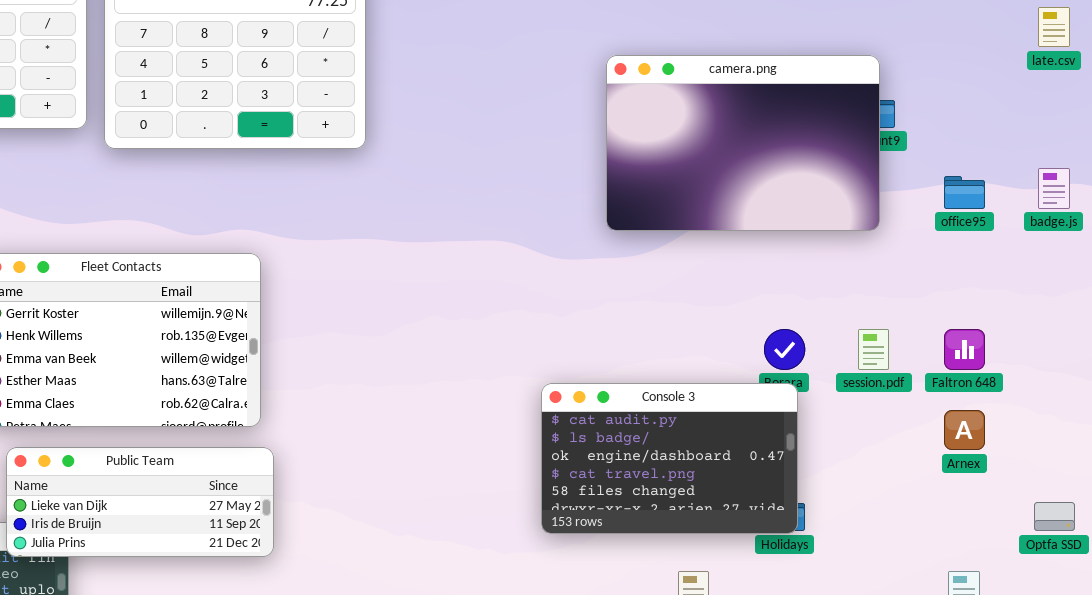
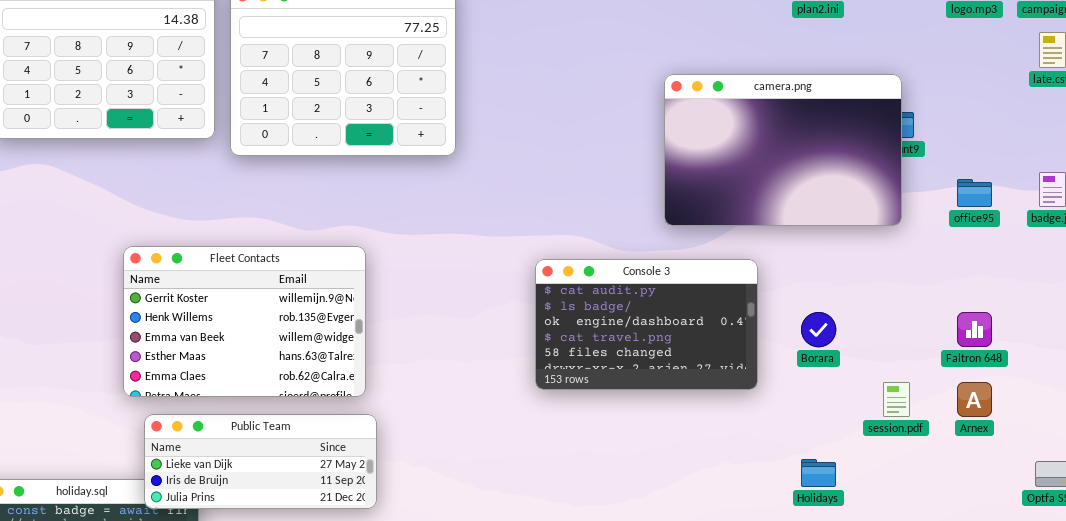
session.pdf: [858,329,889,370] -> [883,382,910,417], moved
Console 3: [541,383,798,534] -> [535,259,758,390], moved

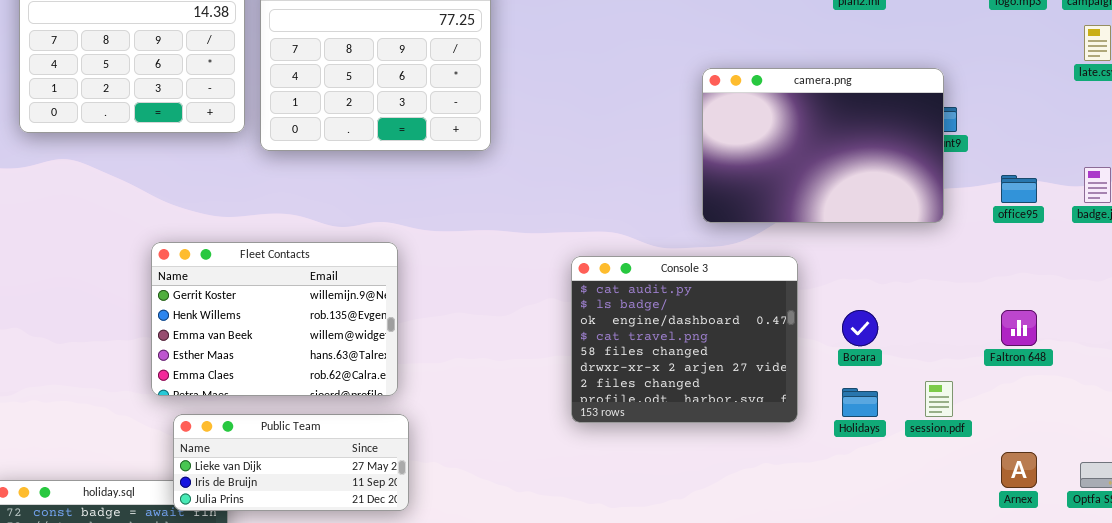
Console 3: [535,259,758,390] -> [571,256,798,423], resized
Arnex: [957,382,992,417] -> [1001,452,1037,488], moved
Holidays: [801,459,836,487] -> [842,388,878,417], moved

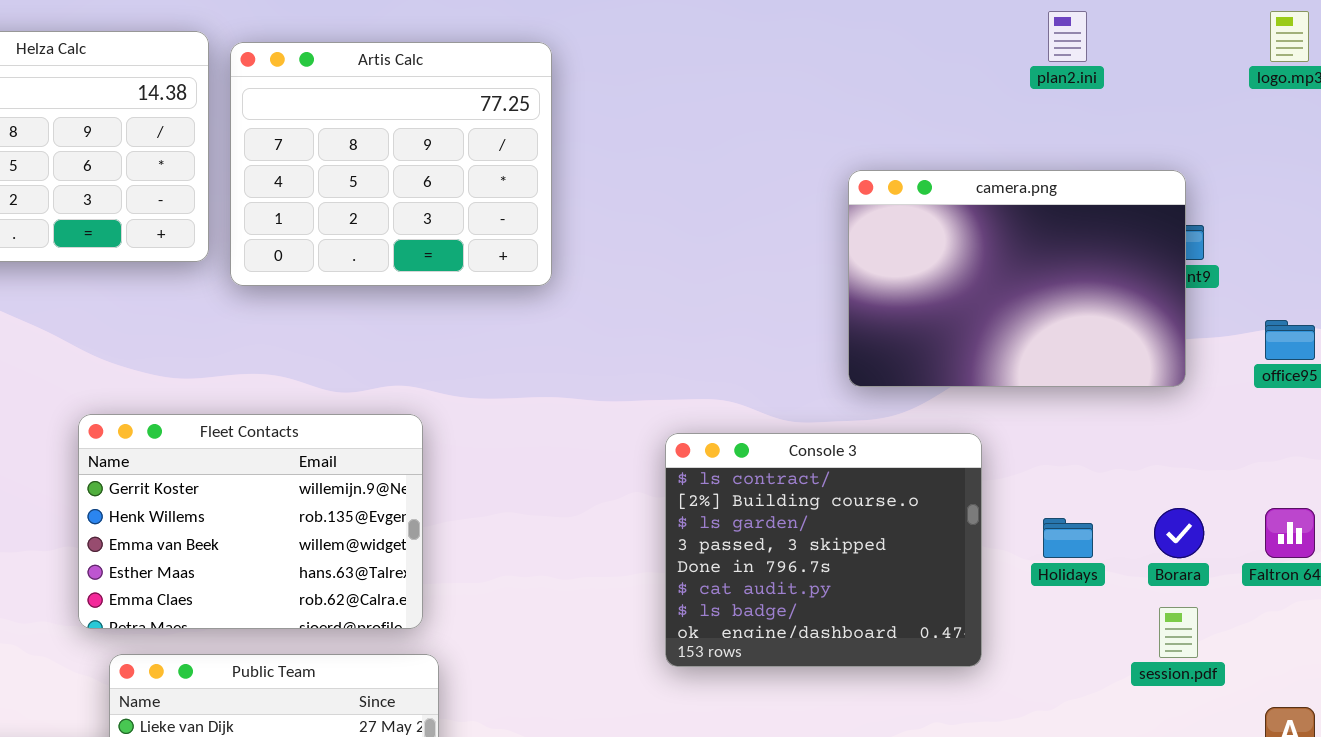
Console 3: [571,256,798,423] -> [665,433,982,667], scrolled up 5 rows
Borara: [842,310,878,346] -> [1154,508,1204,558], moved
Holidays: [842,388,878,417] -> [1043,518,1093,558], moved

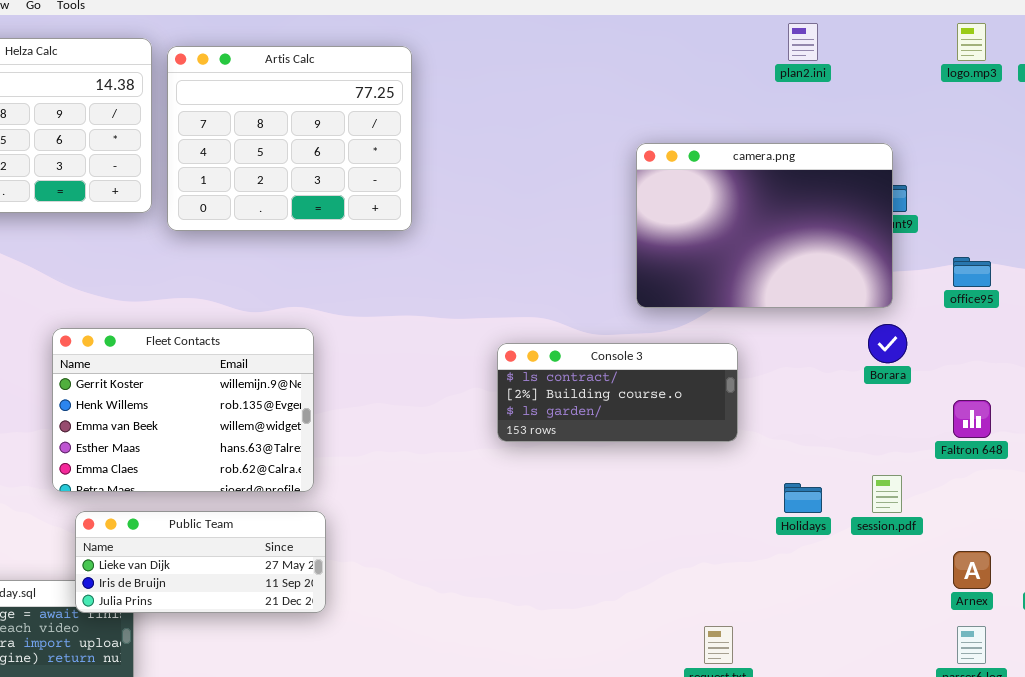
Console 3: [665,433,982,667] -> [497,343,738,442], resized
Borara: [1154,508,1204,558] -> [868,324,907,363], moved
Holidays: [1043,518,1093,558] -> [784,483,822,513], moved

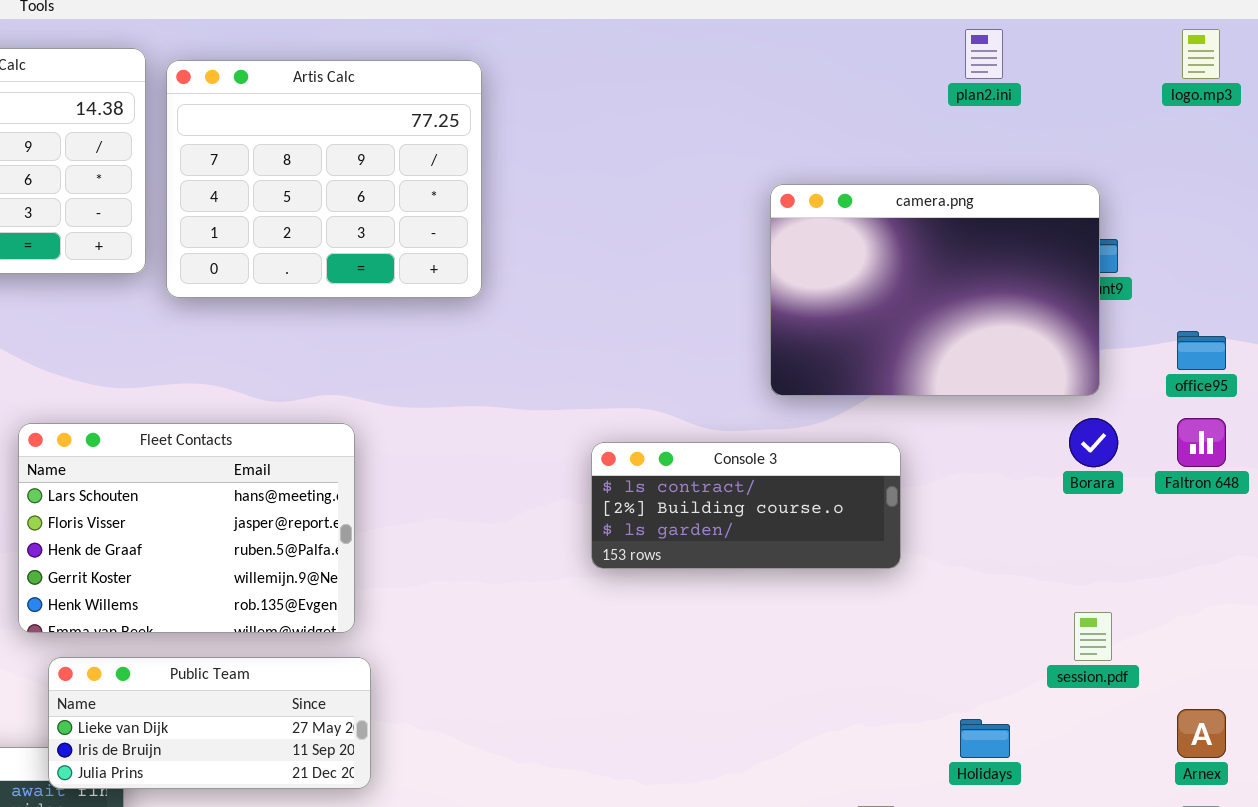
Fleet Contacts: [52,328,314,492] -> [18,423,355,633], scrolled up 3 rows
Faltron 648: [953,400,991,438] -> [1177,418,1226,467], moved
Holidays: [784,483,822,513] -> [960,719,1010,758], moved

